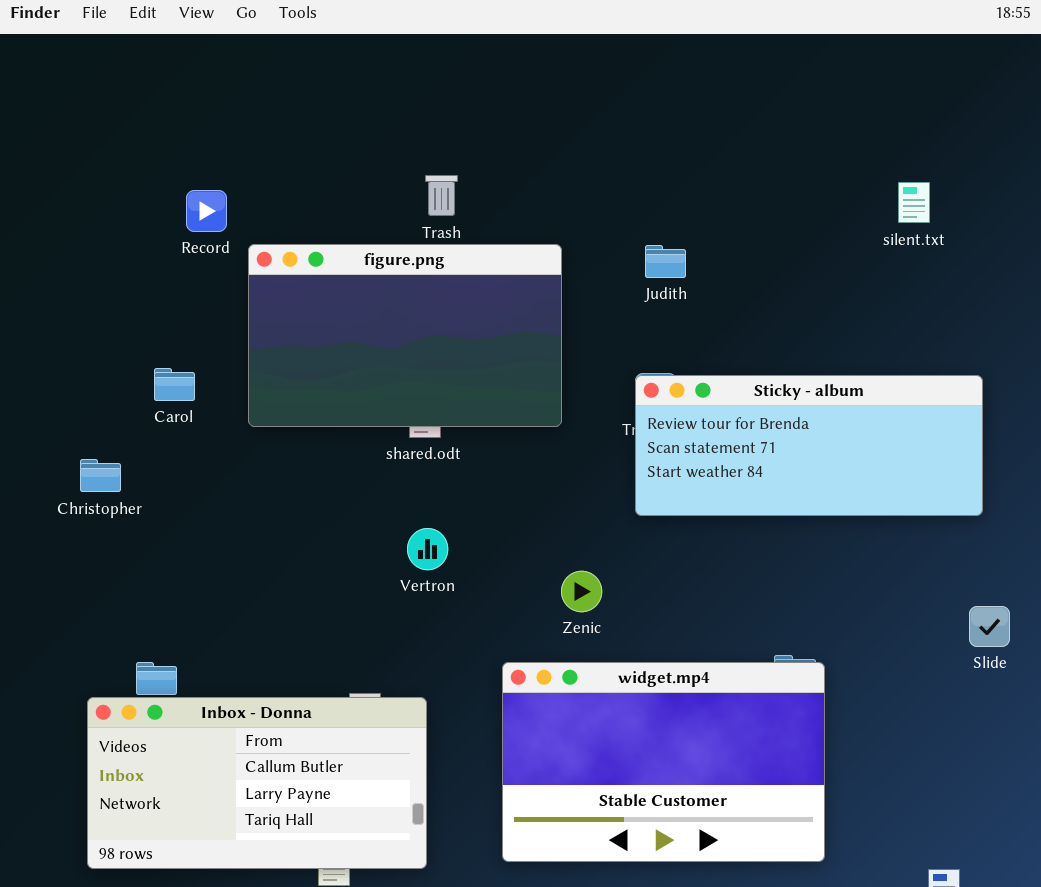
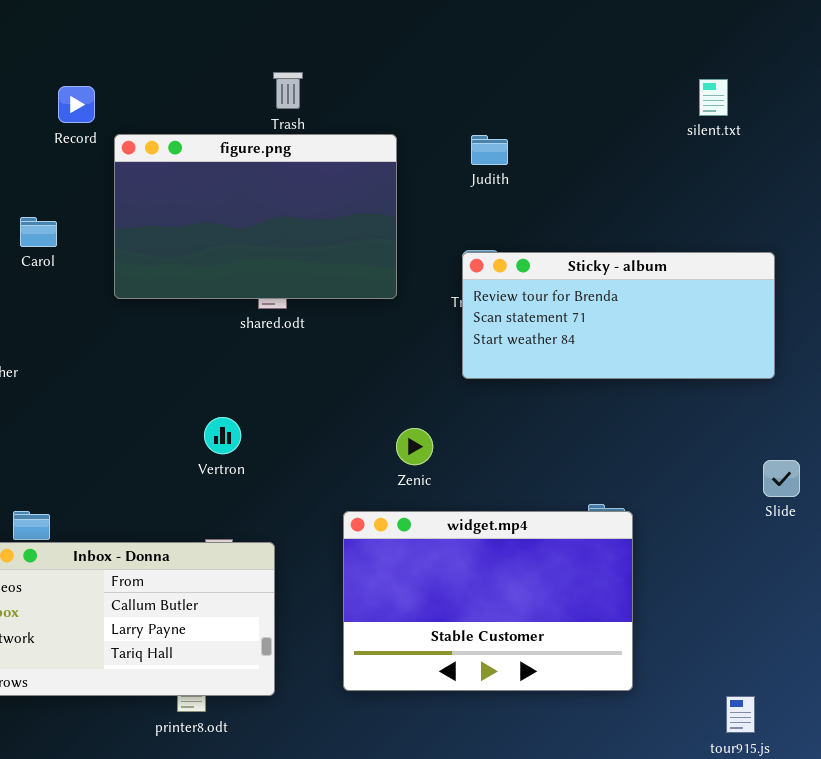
Carol: [154,368,195,401] -> [20,217,57,247], moved
Vertron: [407,528,448,570] -> [204,417,241,454], moved

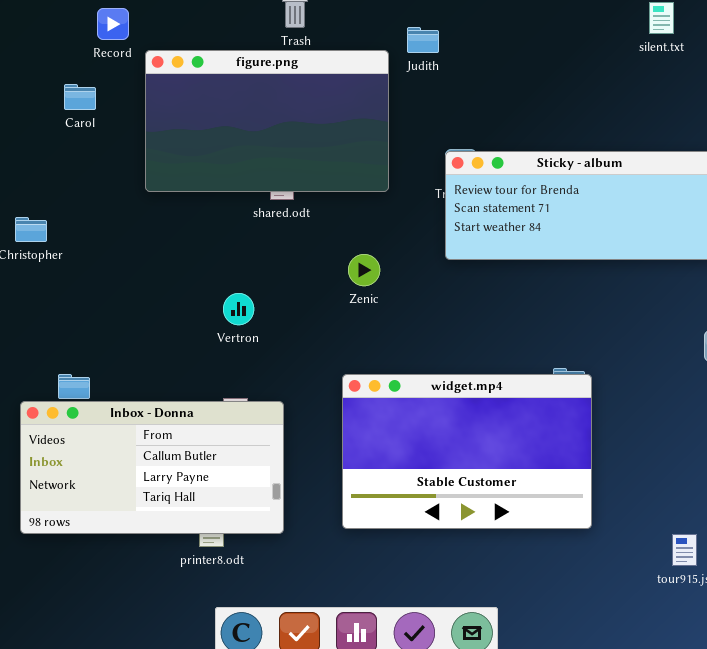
Judith: [471,135,508,165] -> [407,27,439,53], moved
Carol: [20,217,57,247] -> [64,84,96,110], moved
Zenic: [396,428,433,465] -> [348,254,380,286], moved

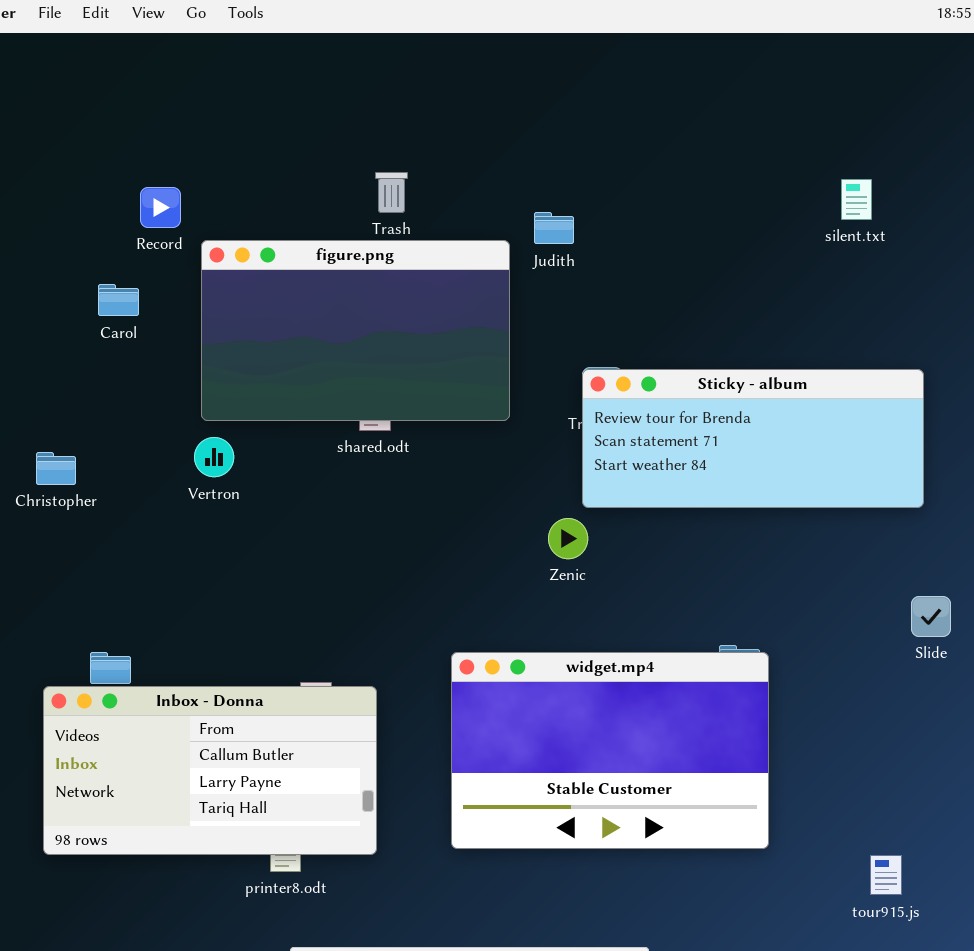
Zenic: [348,254,380,286] -> [548,518,588,559], moved
Vertron: [223,293,254,325] -> [194,437,234,477], moved

